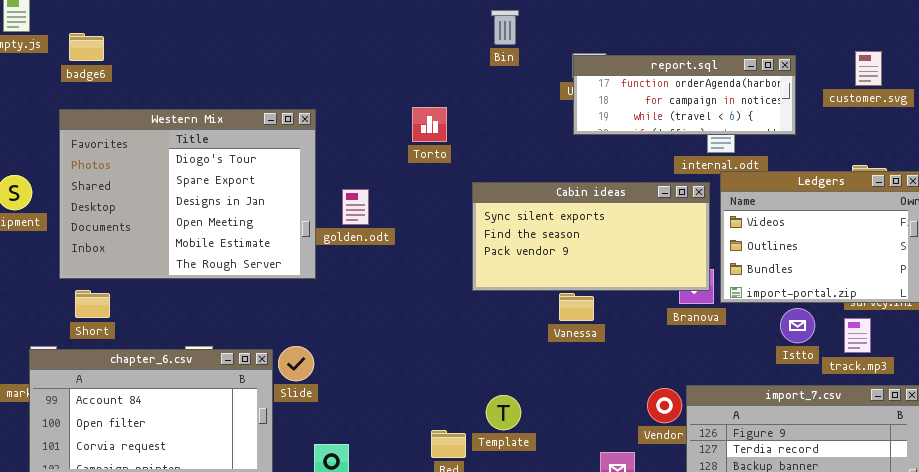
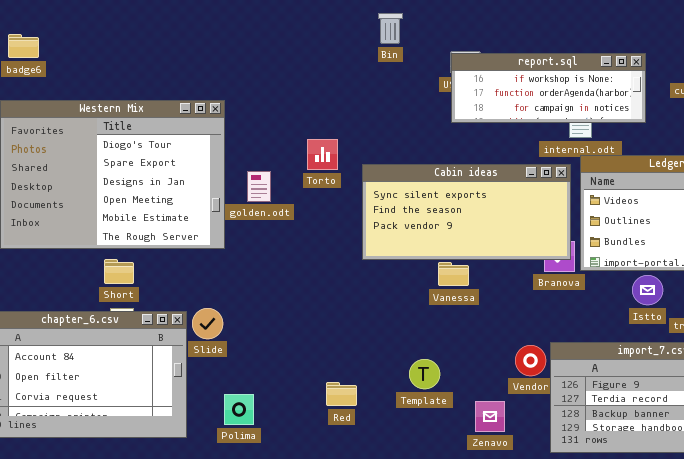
report.sql: [573,55,796,135] -> [451,53,646,123], scrolled up 1 row
Torto: [412,107,447,142] -> [307,139,338,170], moved
Short: [75,290,110,318] -> [104,259,134,284], moved
Template: [486,395,521,430] -> [409,359,440,389], moved

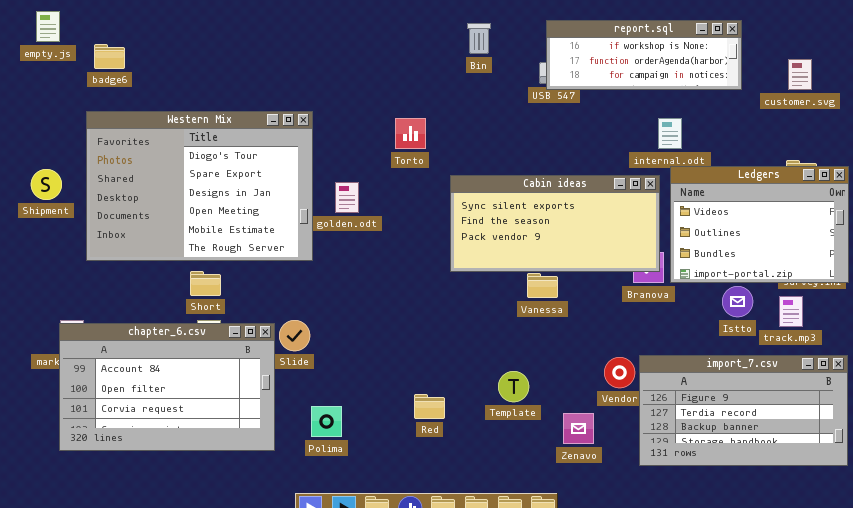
report.sql: [451,53,646,123] -> [546,20,742,90], moved
Torto: [307,139,338,170] -> [395,118,426,149], moved

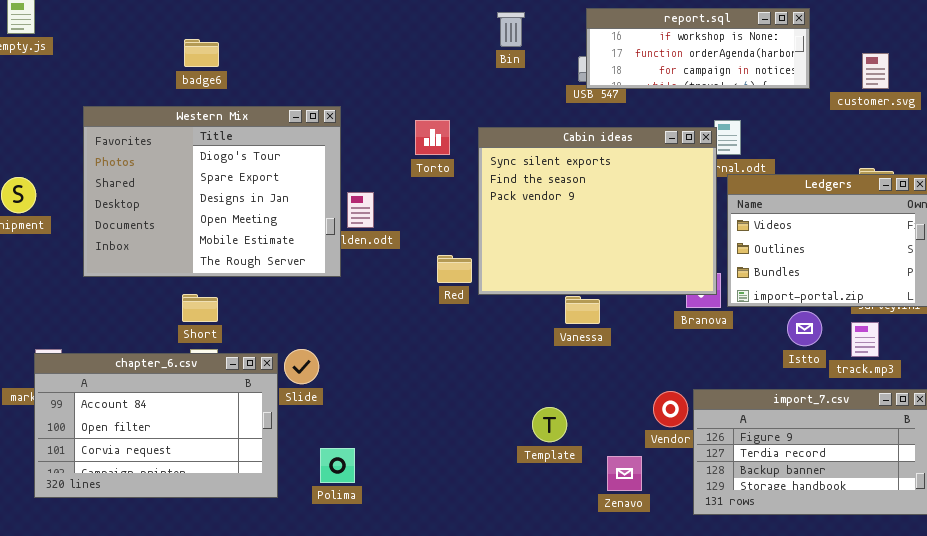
badge6: [94,44,125,69] -> [184,39,219,67], moved
Western Mix: [86,111,313,261] -> [83,106,341,277], moved
Cabin ideas: [450,175,660,272] -> [478,127,717,295], resized
Red: [414,394,445,419] -> [437,255,472,283], moved

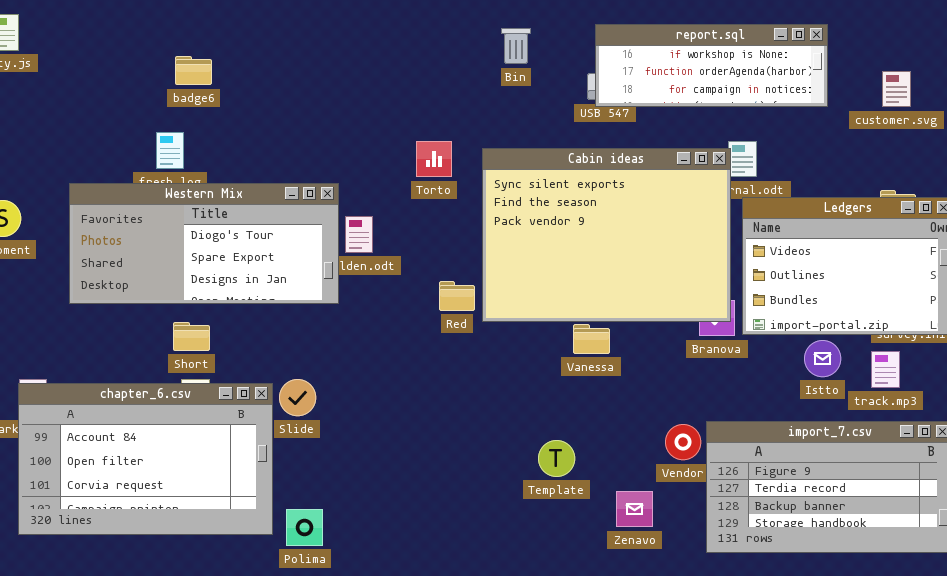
Western Mix: [83,106,341,277] -> [69,183,339,304], resized
Polima: [320,448,355,483] -> [286,509,323,546], moved

